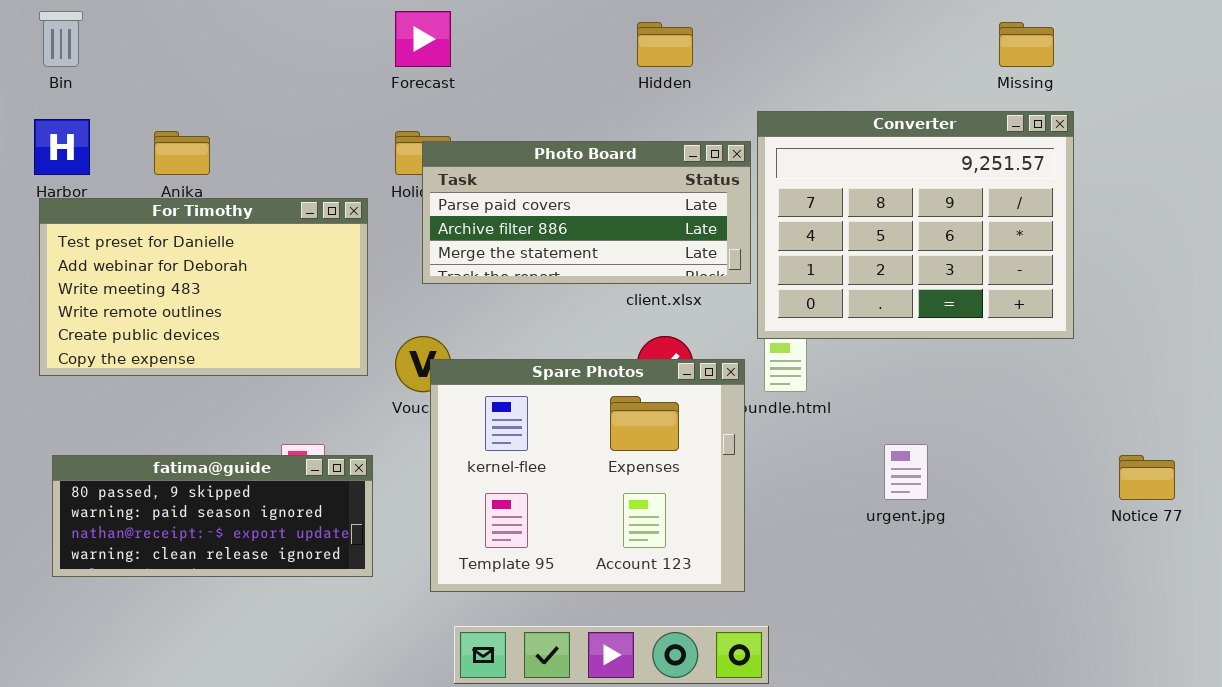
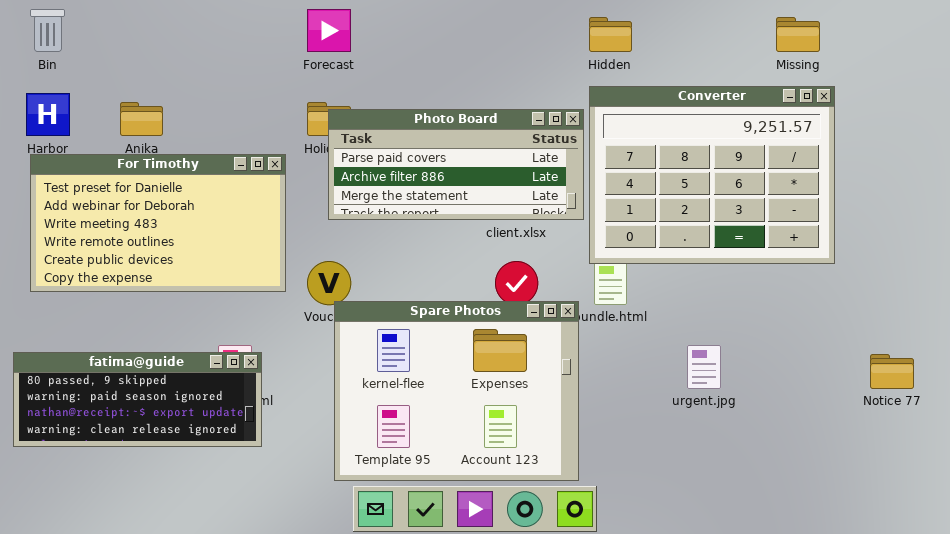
Hidden: [637,22,693,67] -> [589,17,632,52], moved
Spare Photos: [430,359,745,592] -> [334,301,579,481], moved
fatima@guide: [52,455,373,577] -> [13,352,262,447], moved

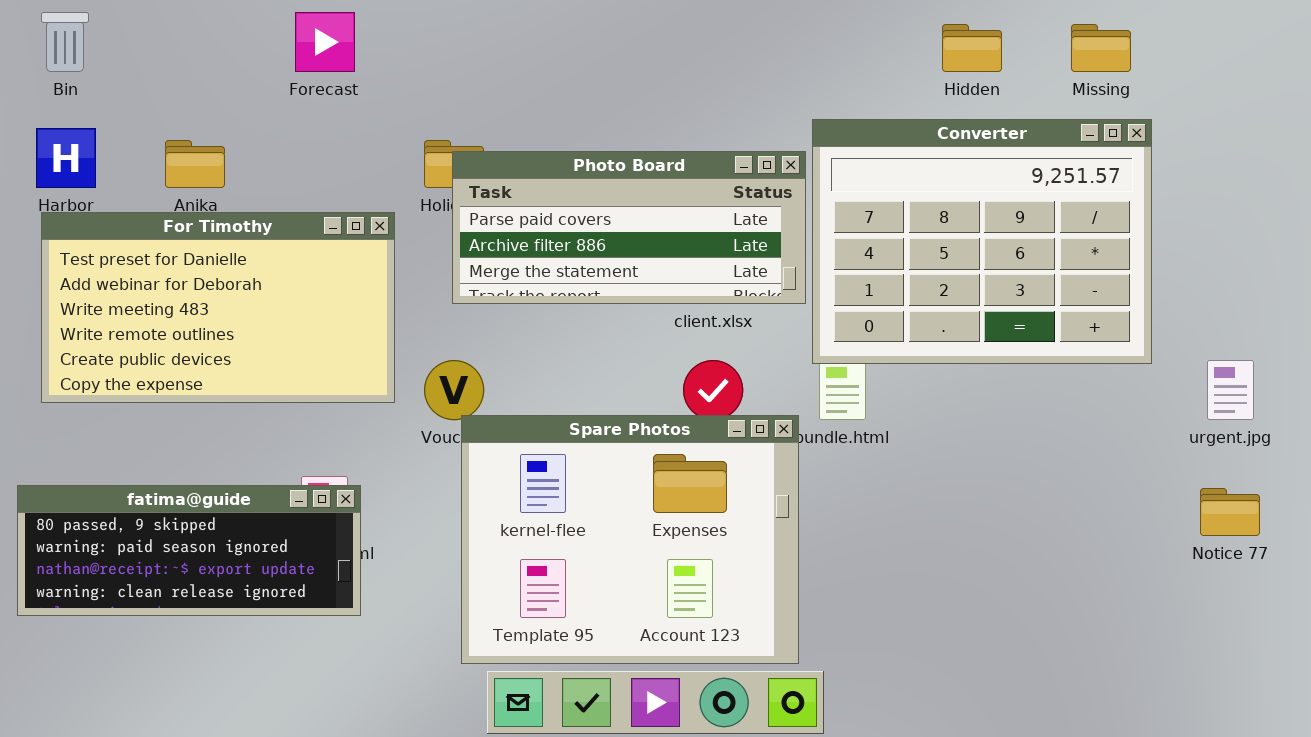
Forecast: [307,9,351,52] -> [295,12,355,72], moved
Hidden: [589,17,632,52] -> [942,24,1002,72], moved
urgent.jpg: [687,345,721,389] -> [1207,360,1254,420], moved

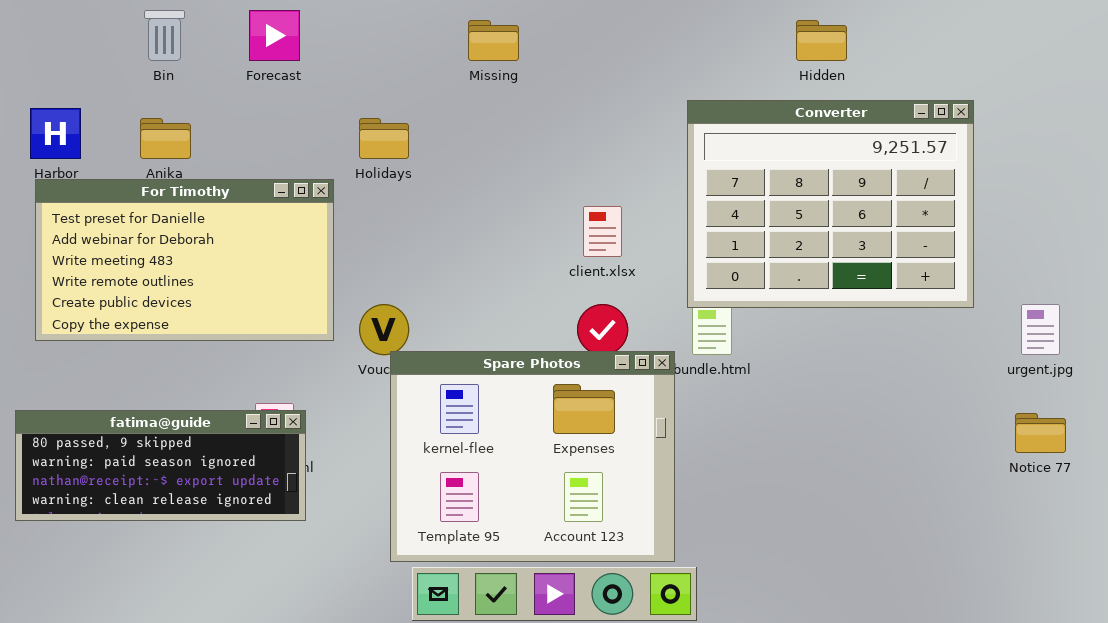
Bin: [41,12,89,72] -> [144,10,185,61], moved
Missing: [1071,24,1131,72] -> [468,20,519,61], moved
Photo Board: [452,151,806,304] -> none, closed

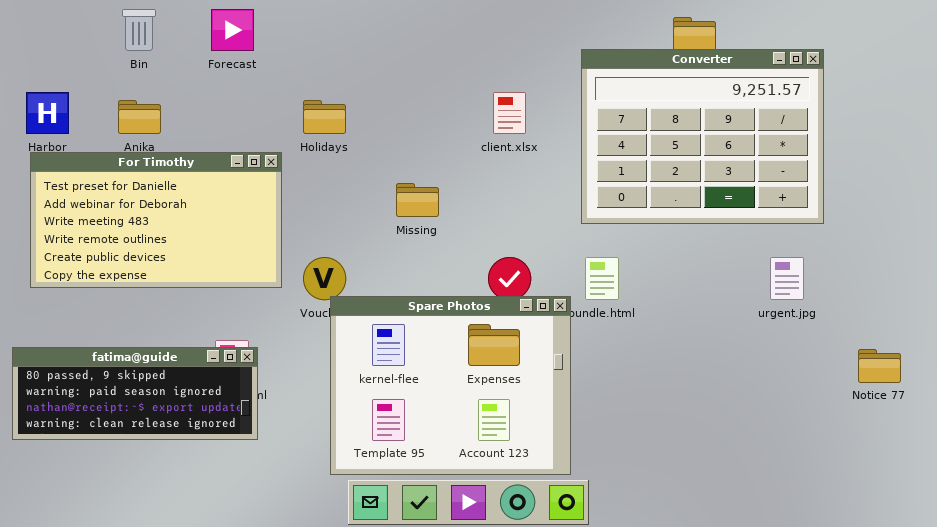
Missing: [468,20,519,61] -> [396,183,439,217], moved
Converter: [687,100,974,308] -> [581,49,824,224], moved
client.xlsx: [583,206,622,257] -> [493,92,526,134], moved
urgent.jpg: [1021,304,1060,355] -> [770,257,804,300], moved

